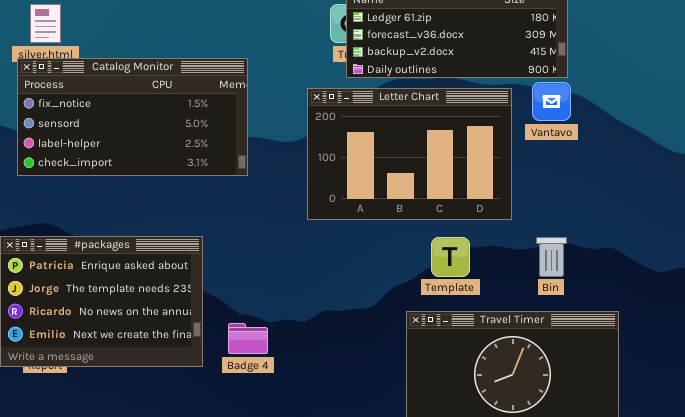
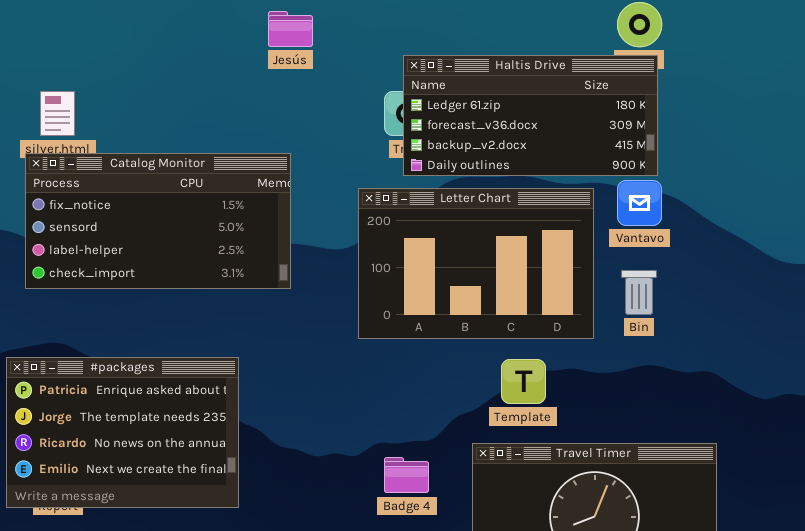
Bin: [536,237,567,277] -> [621,270,657,315], moved
Badge 4: [228,323,268,354] -> [384,457,429,493], moved

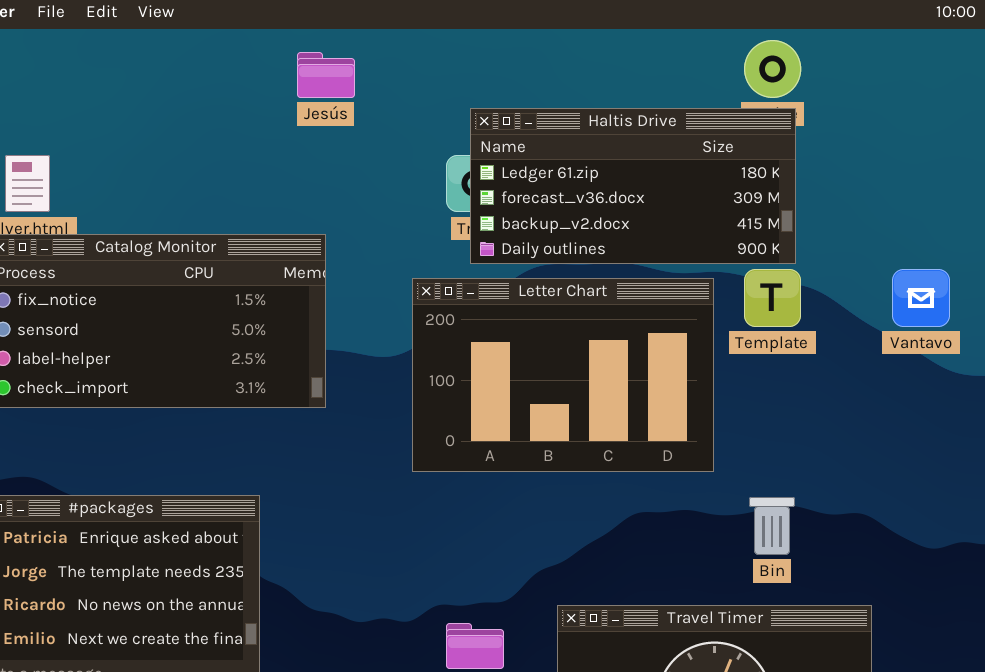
Vantavo: [617,180,662,226] -> [892,269,950,327], moved
Bin: [621,270,657,315] -> [749,497,795,555], moved
Template: [501,359,546,404] -> [744,269,801,327], moved

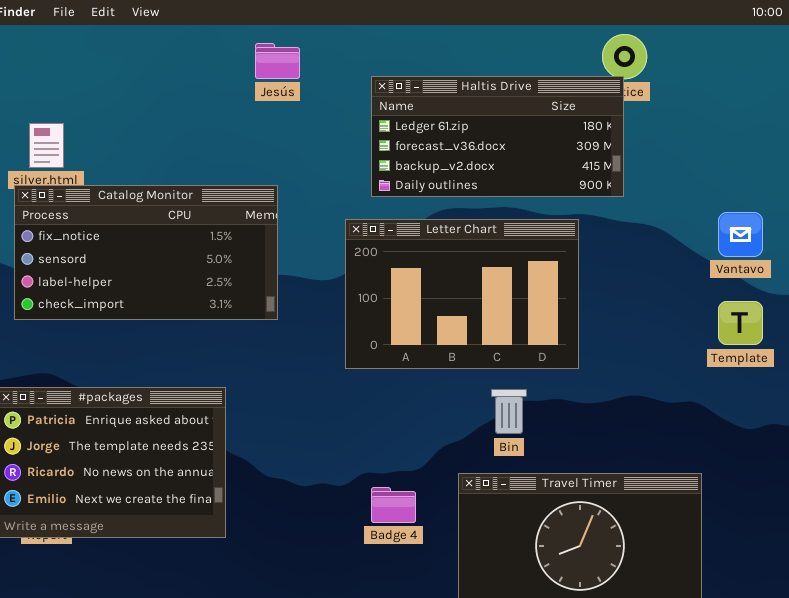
Haltis Drive: [470,108,796,264] -> [371,76,624,197], moved
Template: [744,269,801,327] -> [718,301,763,345], moved
Bin: [749,497,795,555] -> [491,389,527,434], moved

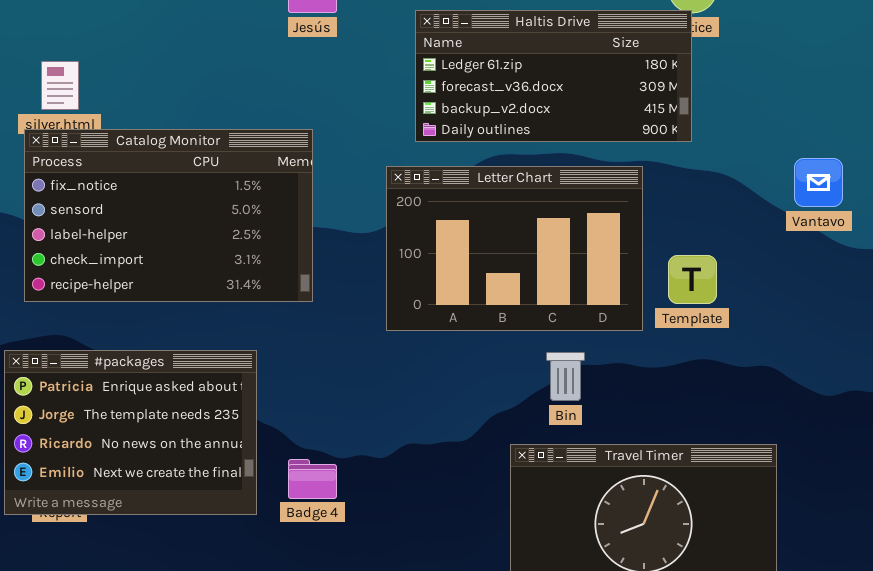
Catalog Monitor: [14,185,278,320] -> [24,129,313,302], resized
Template: [718,301,763,345] -> [668,255,717,304], moved
Badge 4: [371,487,416,523] -> [288,459,337,499], moved

